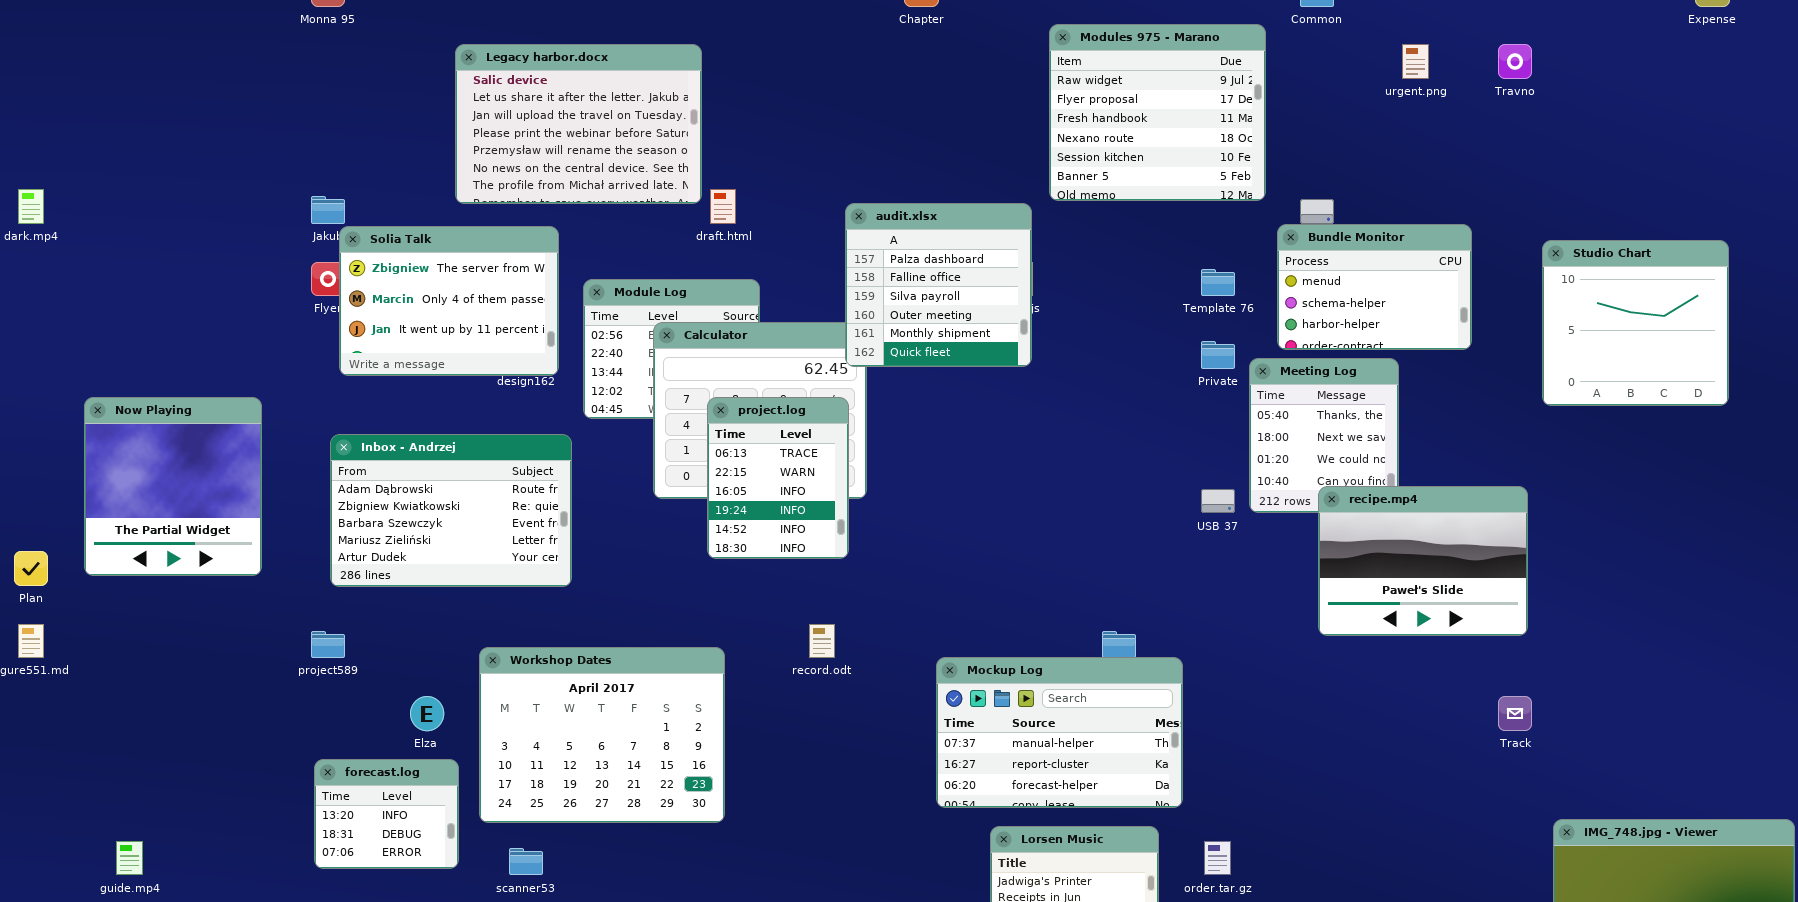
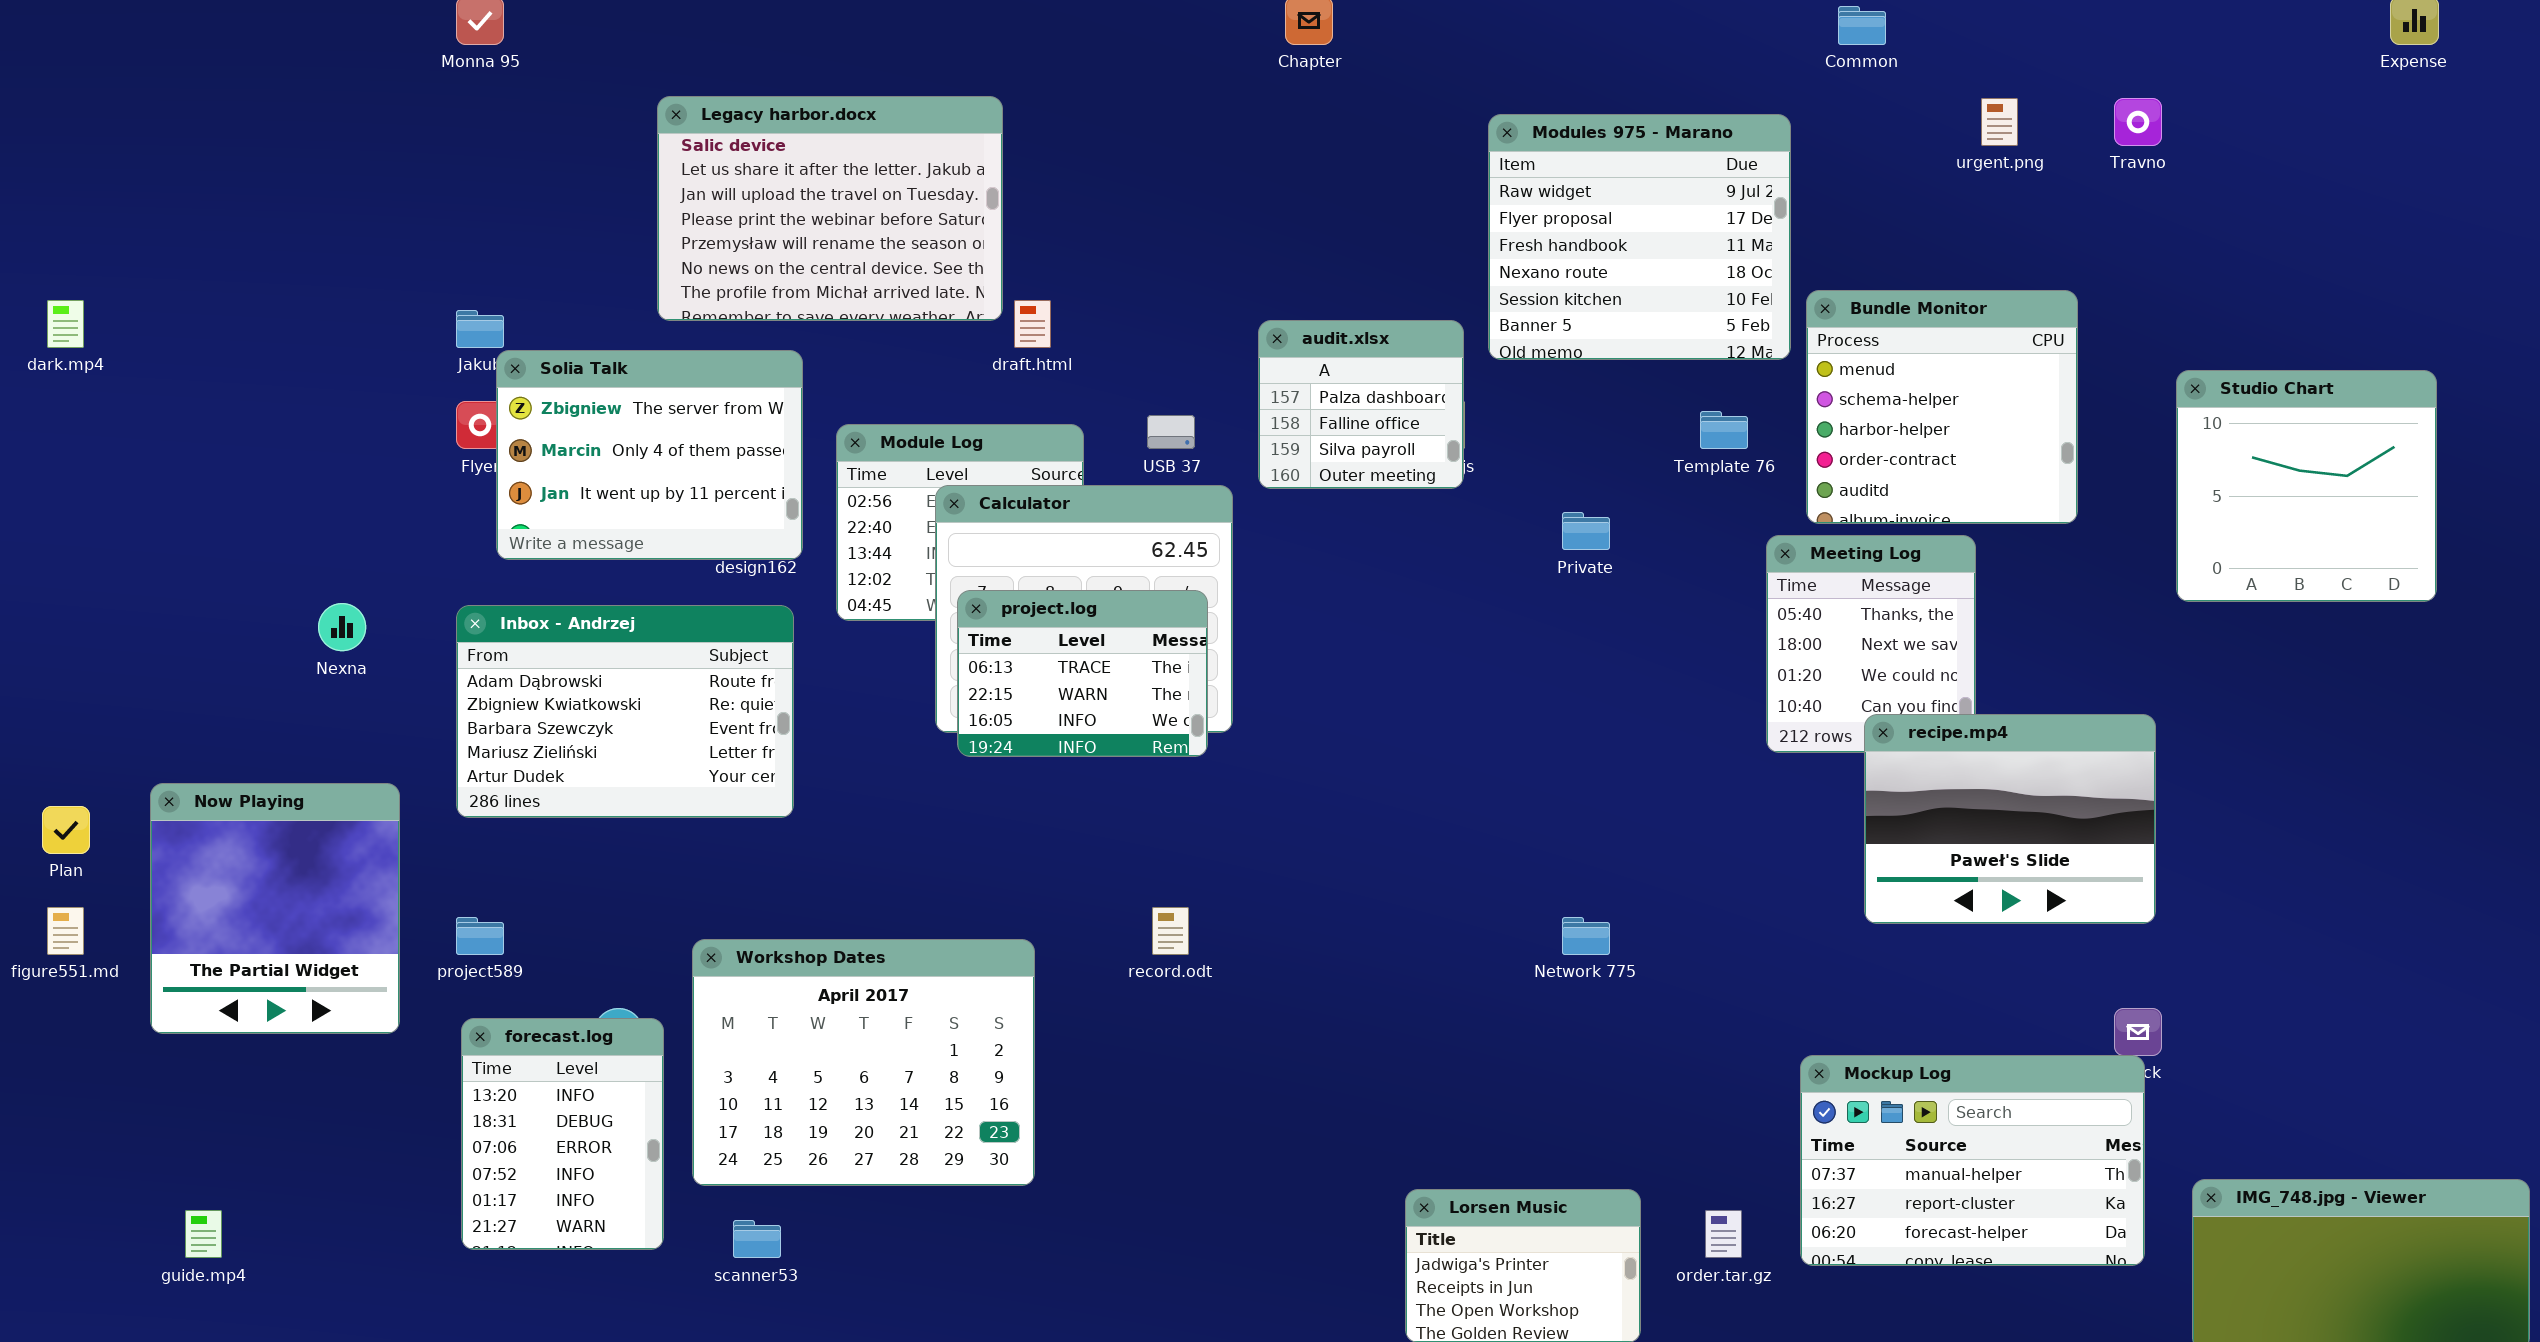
Modules 975 - Marano: [1049,24,1266,201] -> [1488,114,1791,360], moved
audit.xlsx: [845,203,1032,367] -> [1258,320,1464,489], resized
Bundle Monitor: [1277,224,1472,350] -> [1806,290,2078,524], resized
Private: [1201,341,1235,369] -> [1562,512,1610,550], moved
Now Playing: [84,397,262,576] -> [150,783,400,1034], moved
project.log: [707,397,849,559] -> [957,590,1208,757], resized
Inbox - Andrzej: [330,434,572,587] -> [456,605,794,818], moved
USB 37: [1201,489,1235,513] -> [1147,415,1195,449], moved
Mockup Log: [936,657,1183,808] -> [1800,1055,2145,1266], moved
forecast.log: [314,759,459,869] -> [461,1018,664,1250], resized

